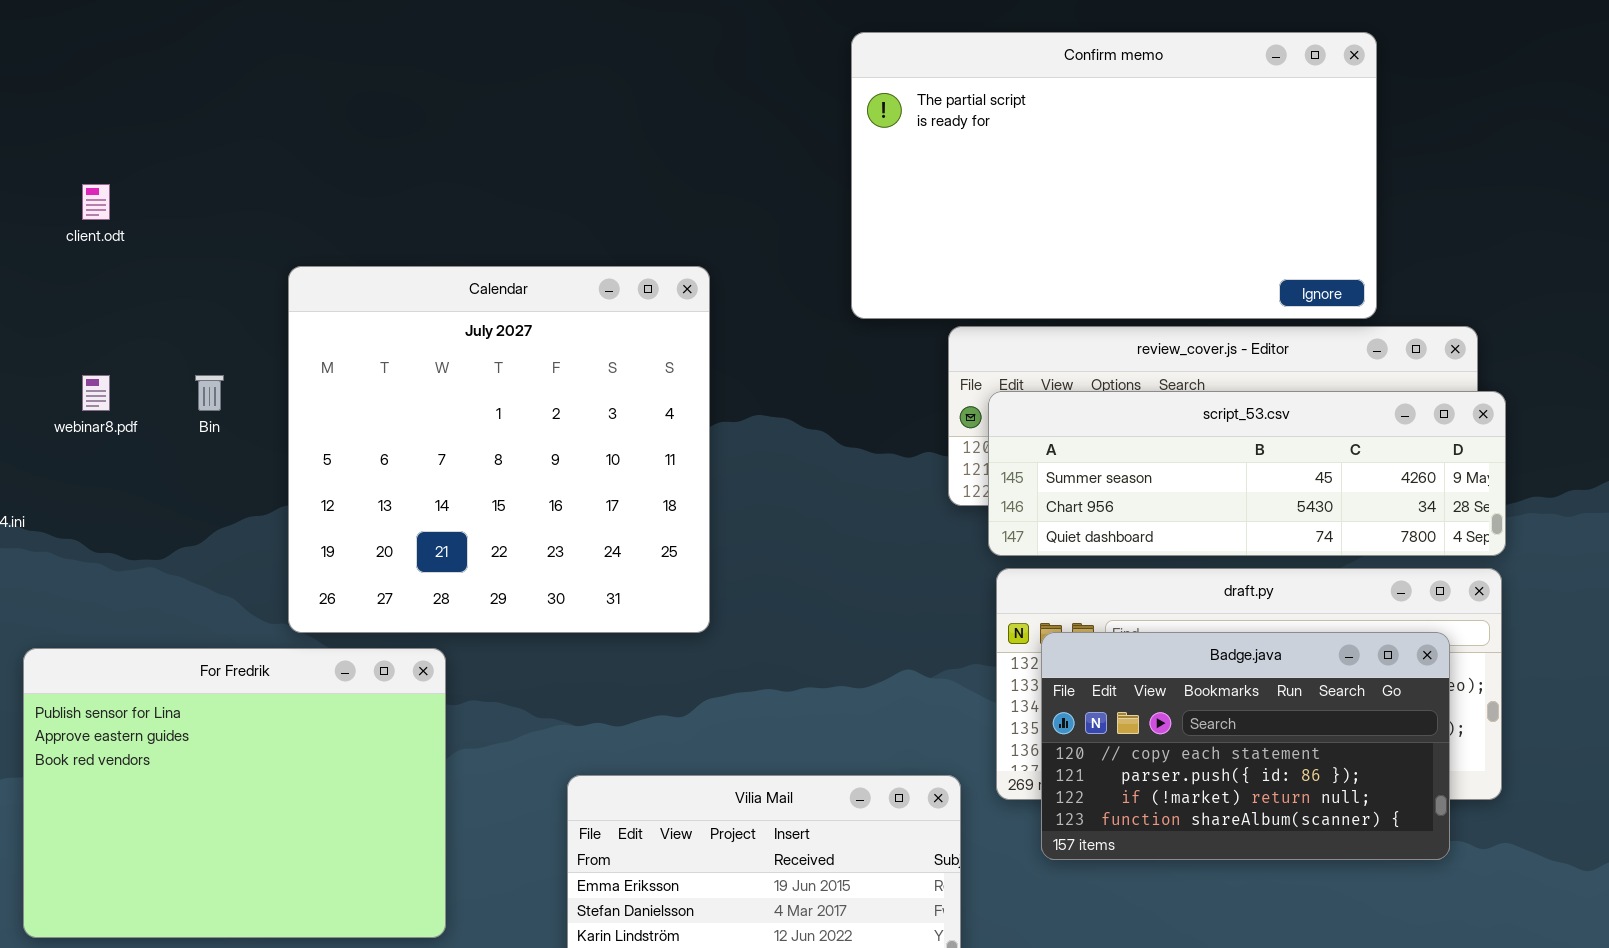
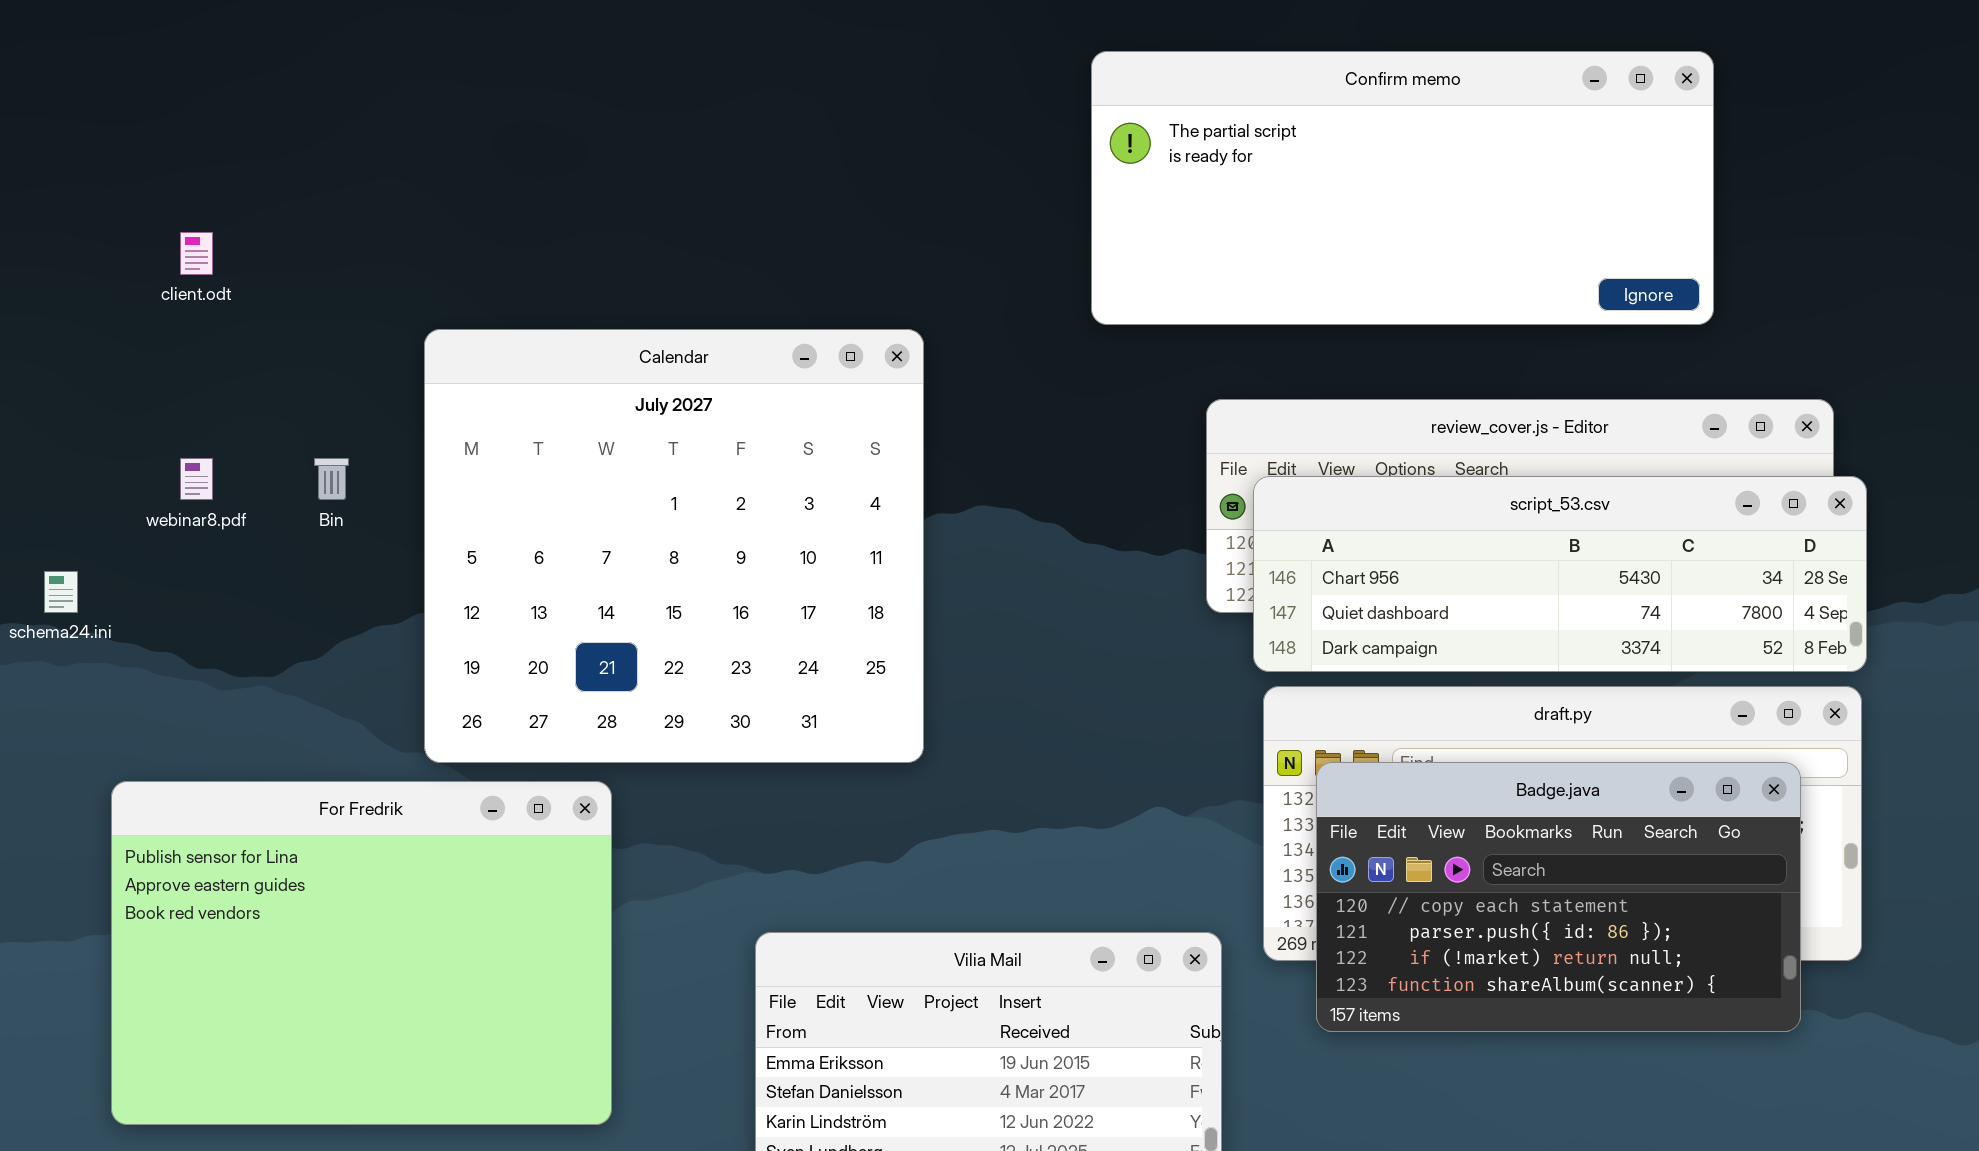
Confirm memo: [851,32,1377,319] -> [1091,51,1714,325], resized
script_53.csv: [988,391,1506,556] -> [1253,476,1867,672], scrolled down 1 row

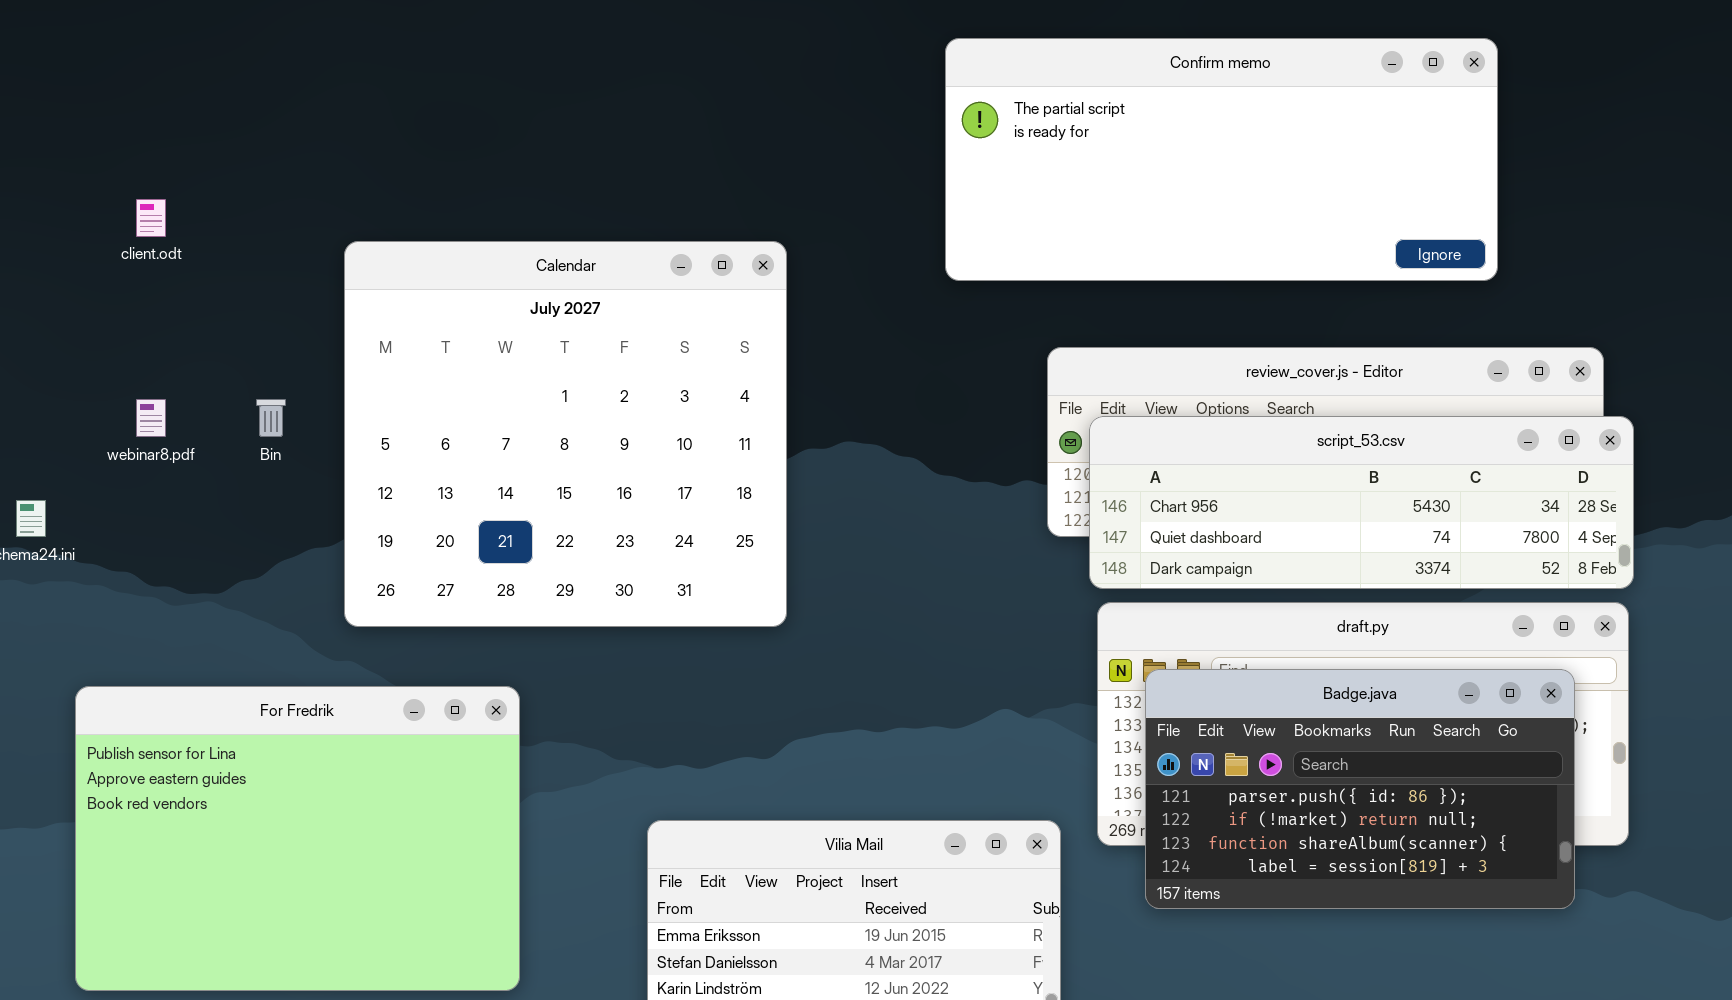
Calendar: [424,329,924,763] -> [344,241,787,627], moved
Badge.java: [1316,762,1801,1032] -> [1145,669,1575,909], scrolled down 1 row

